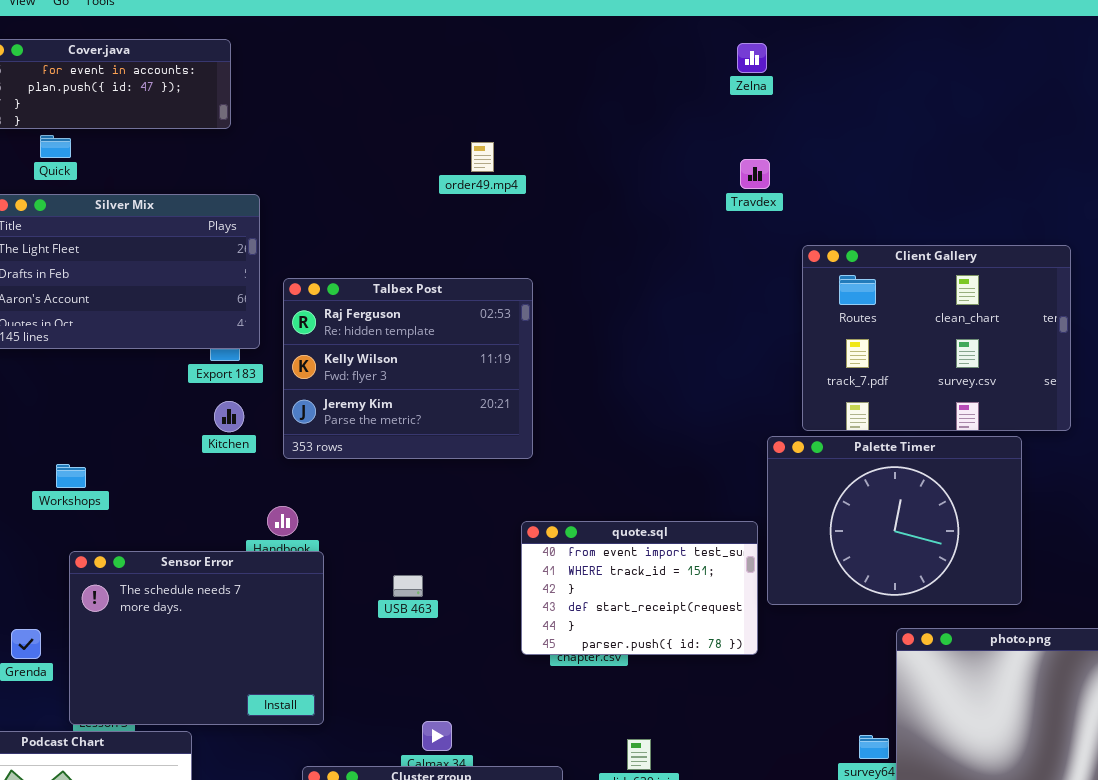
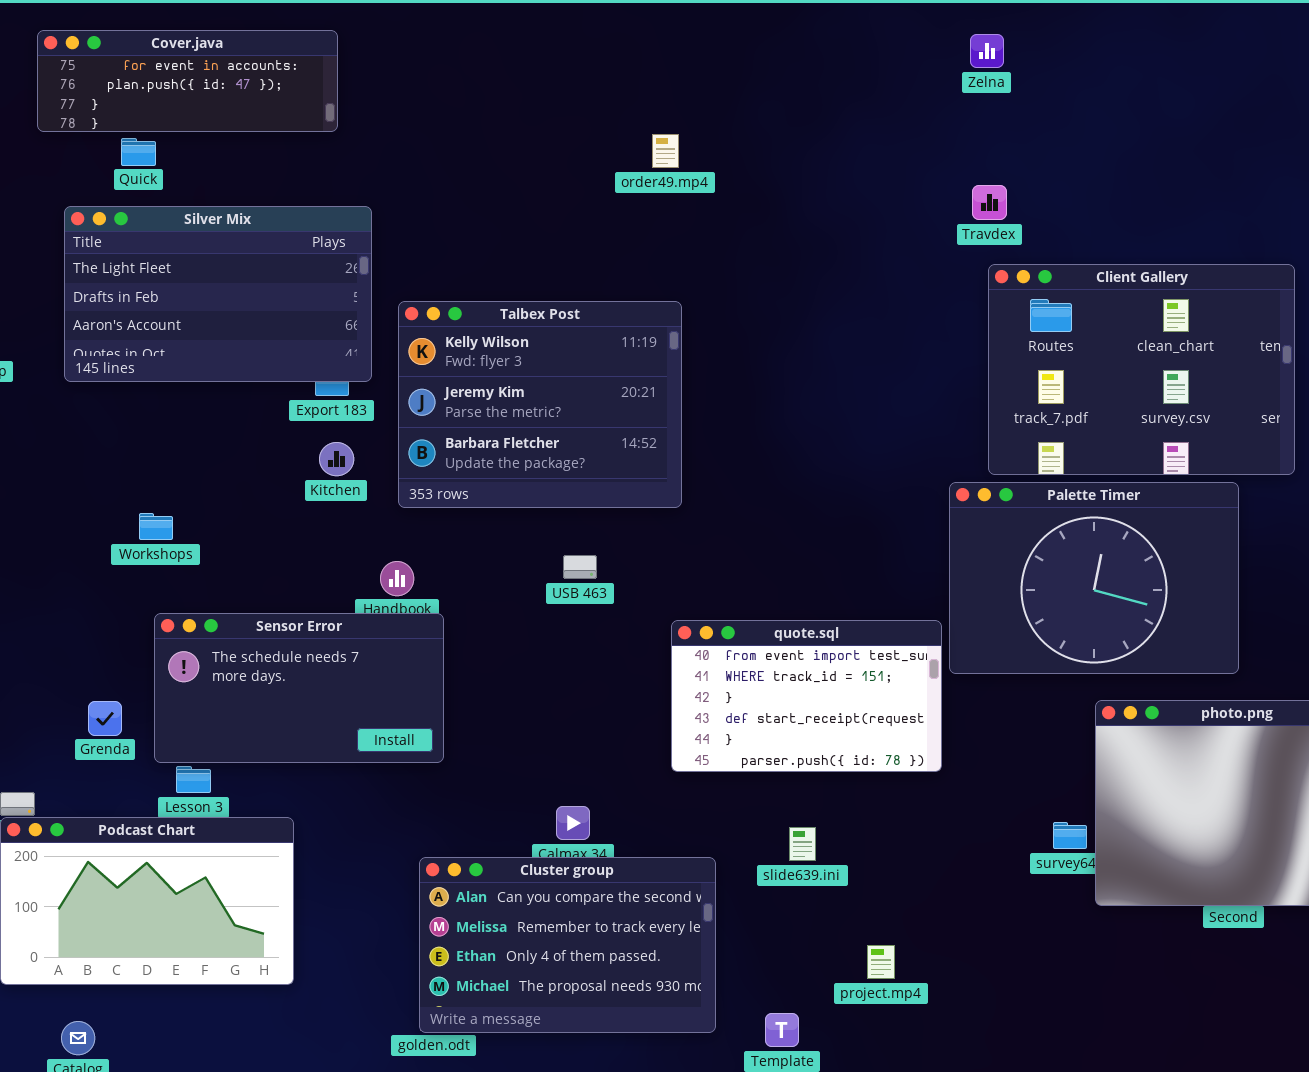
Zelna: [737,43,767,73] -> [970,34,1004,68], moved
order49.mp4: [471,142,494,172] -> [652,134,679,168], moved
Travdex: [740,159,770,189] -> [972,185,1007,220], moved
Talbex Post: [283,278,533,459] -> [398,301,682,508], scrolled down 1 row
quote.sql: [521,521,758,655] -> [671,620,942,772], moved
Sensor Error: [69,551,324,725] -> [154,613,444,763], resized
USB 463: [393,575,423,597] -> [563,555,597,579], moved

